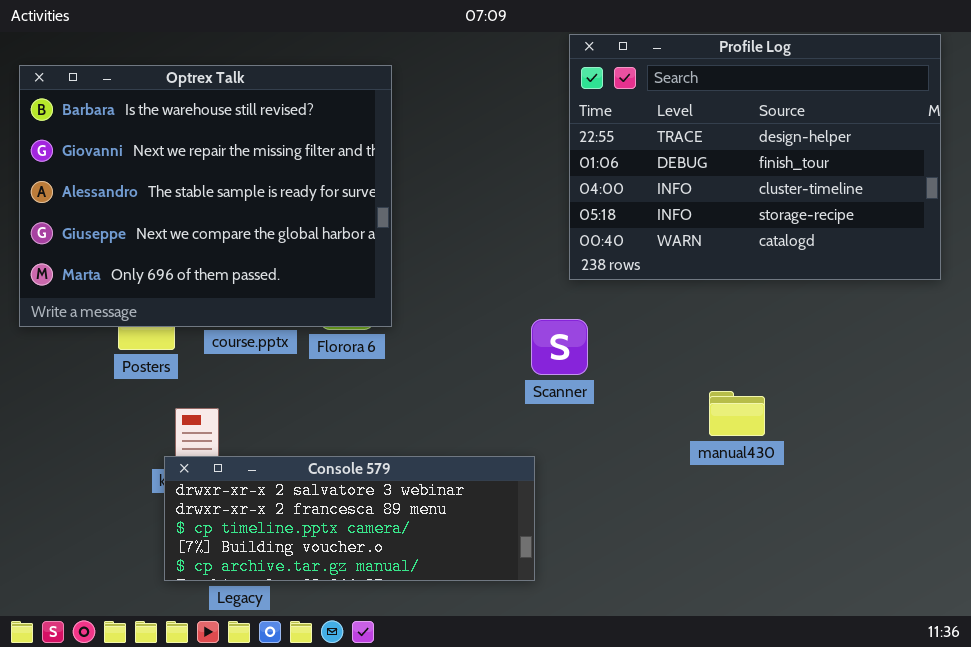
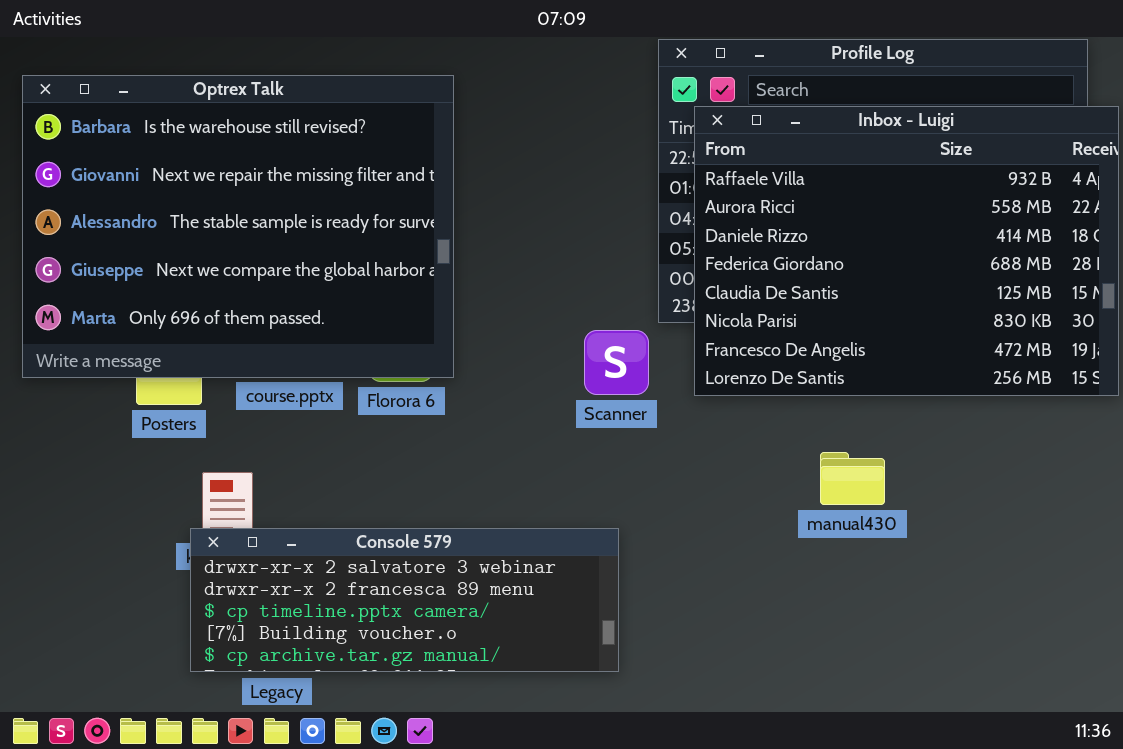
Inbox - Luigi: none -> [694,106,1119,396], opened
Scanner: [531,319,588,375] -> [584,330,649,395], moved

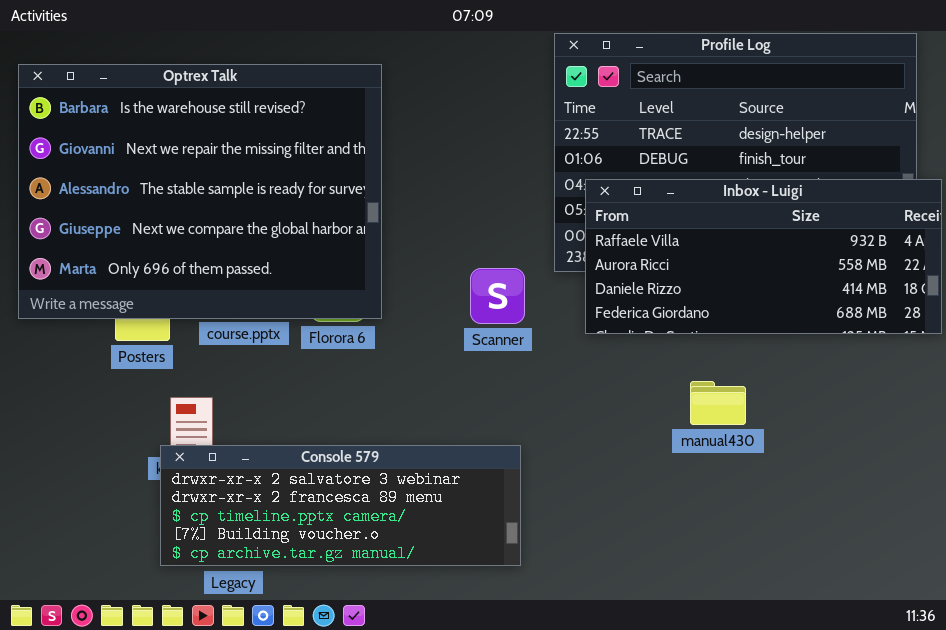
Inbox - Luigi: [694,106,1119,396] -> [585,179,942,334], resized
Scanner: [584,330,649,395] -> [470,268,525,324], moved

